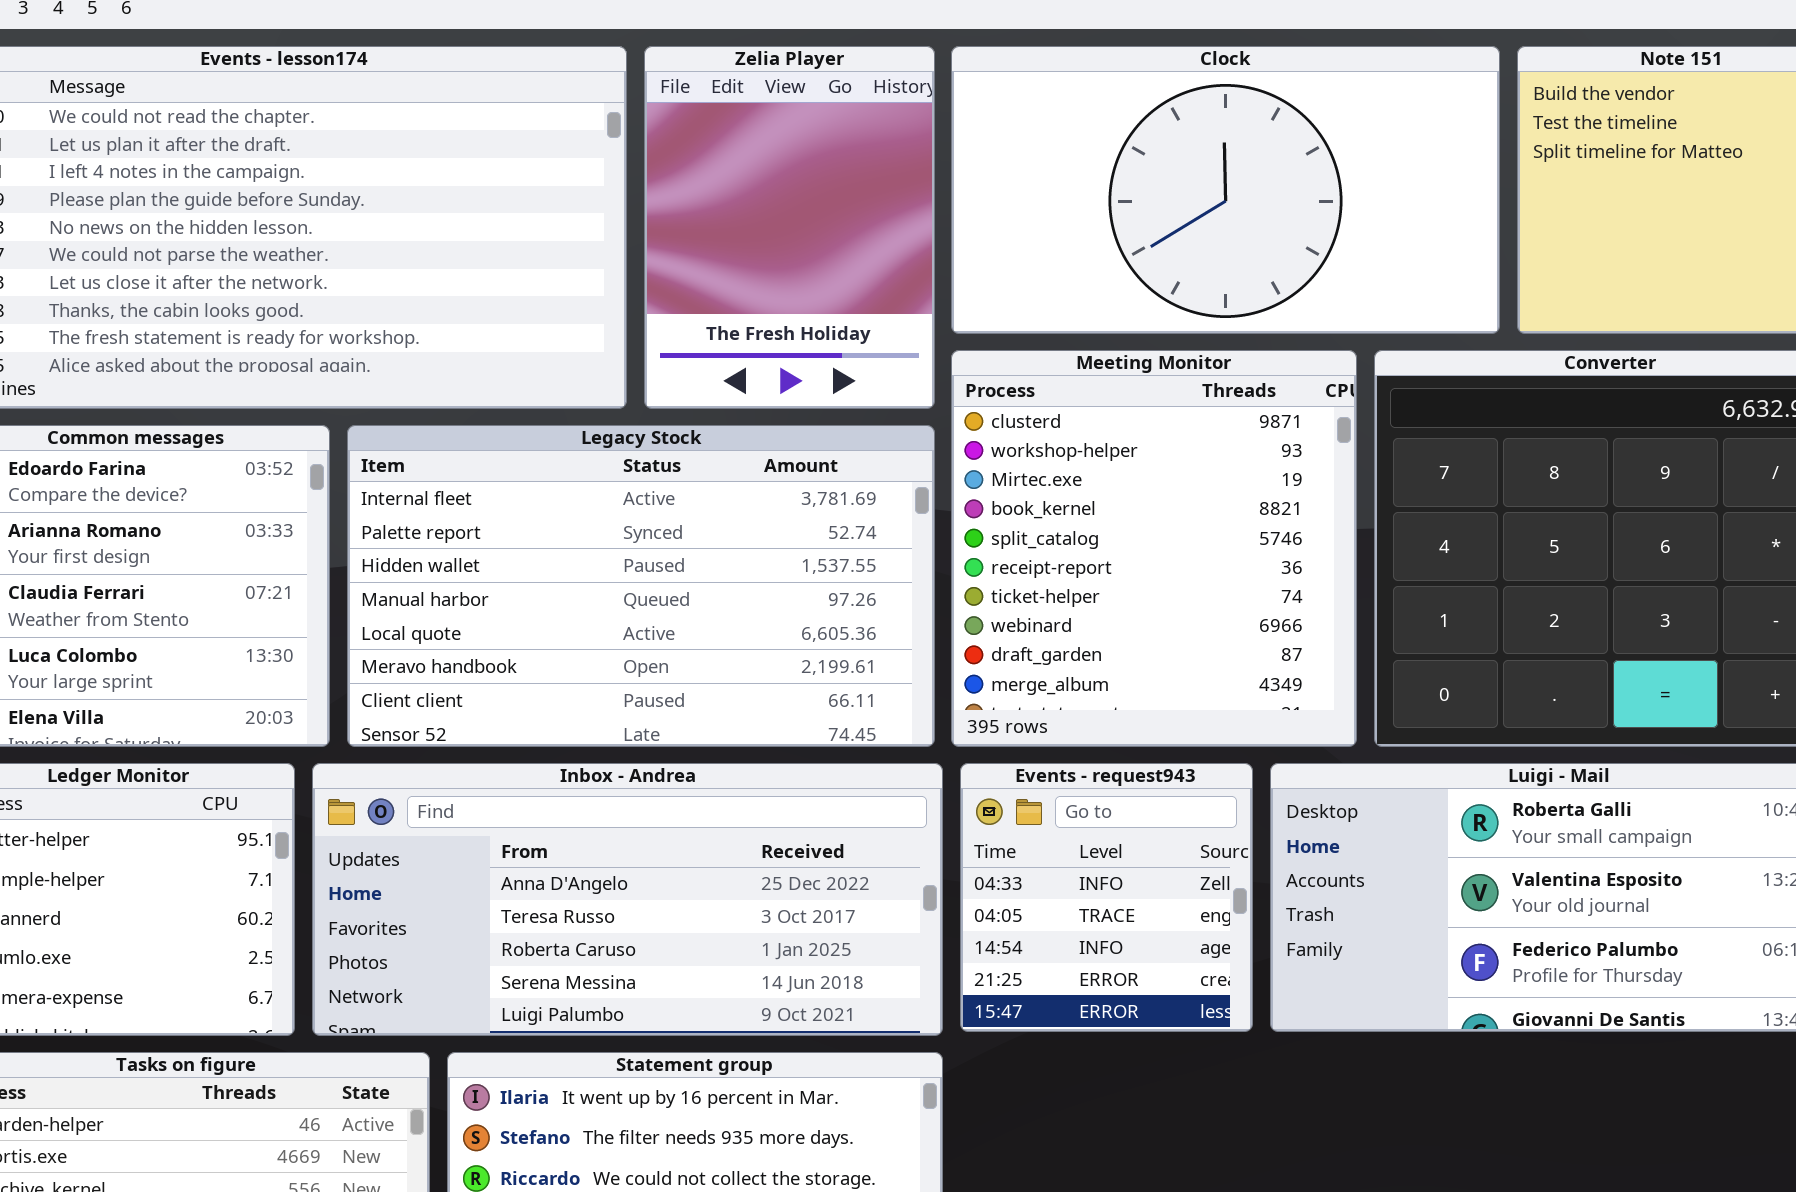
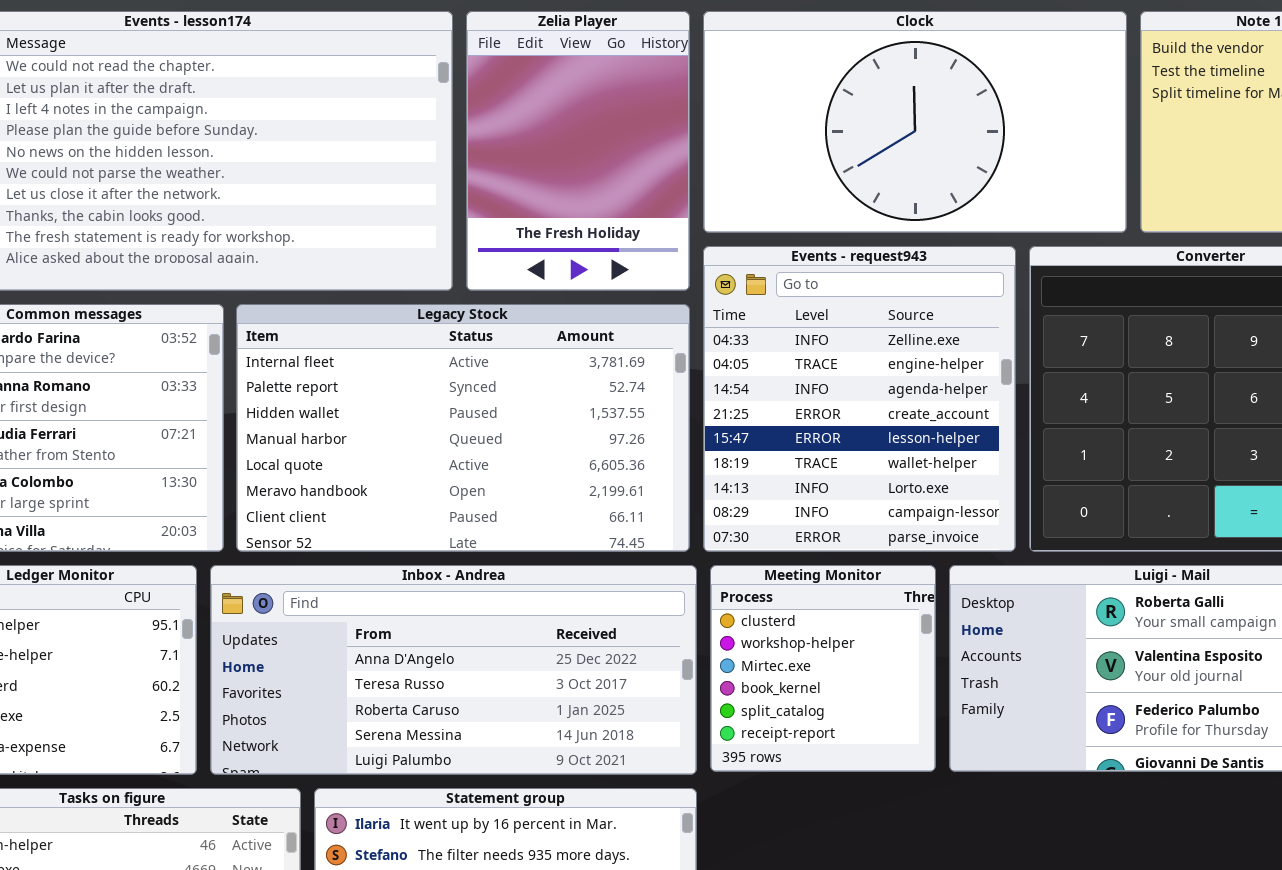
Meeting Monitor: [951,350,1357,747] -> [710,565,936,772], moved, resized
Events - request943: [960,763,1253,1032] -> [703,246,1016,552], moved, resized

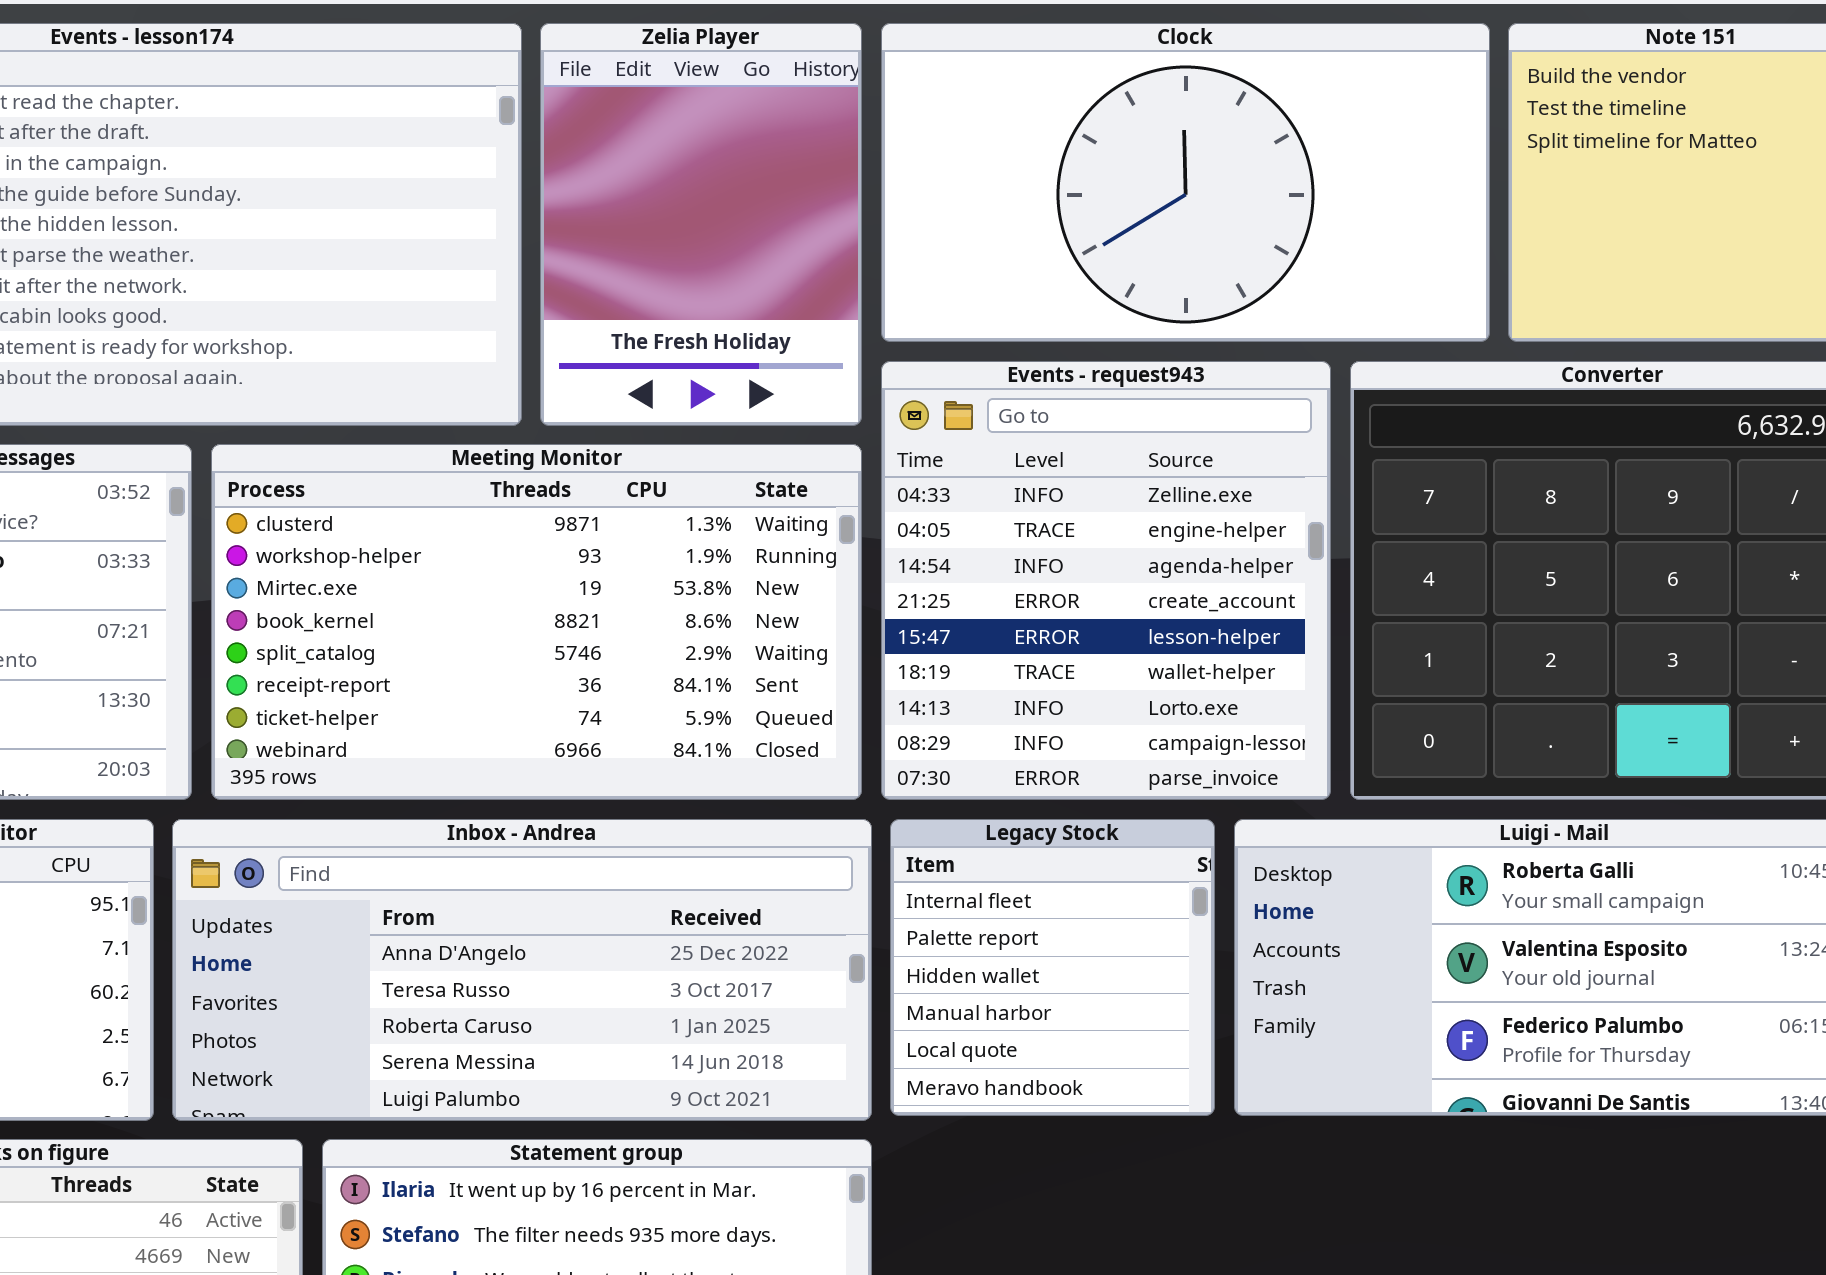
Legacy Stock: [236,304,690,552] -> [890,819,1215,1116], moved, resized
Meeting Monitor: [710,565,936,772] -> [211,444,862,800], moved, resized

